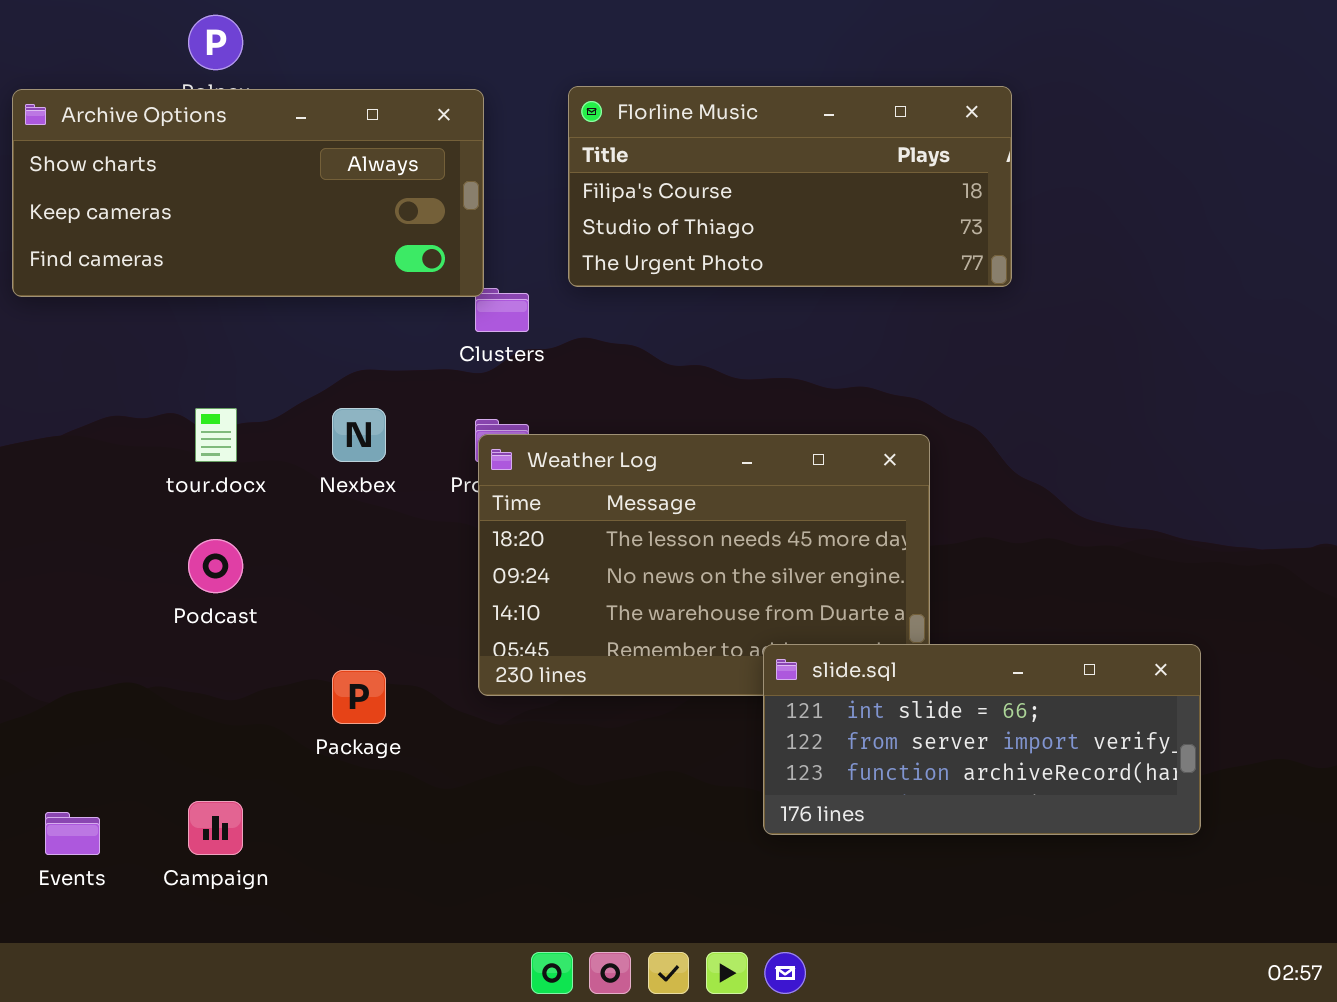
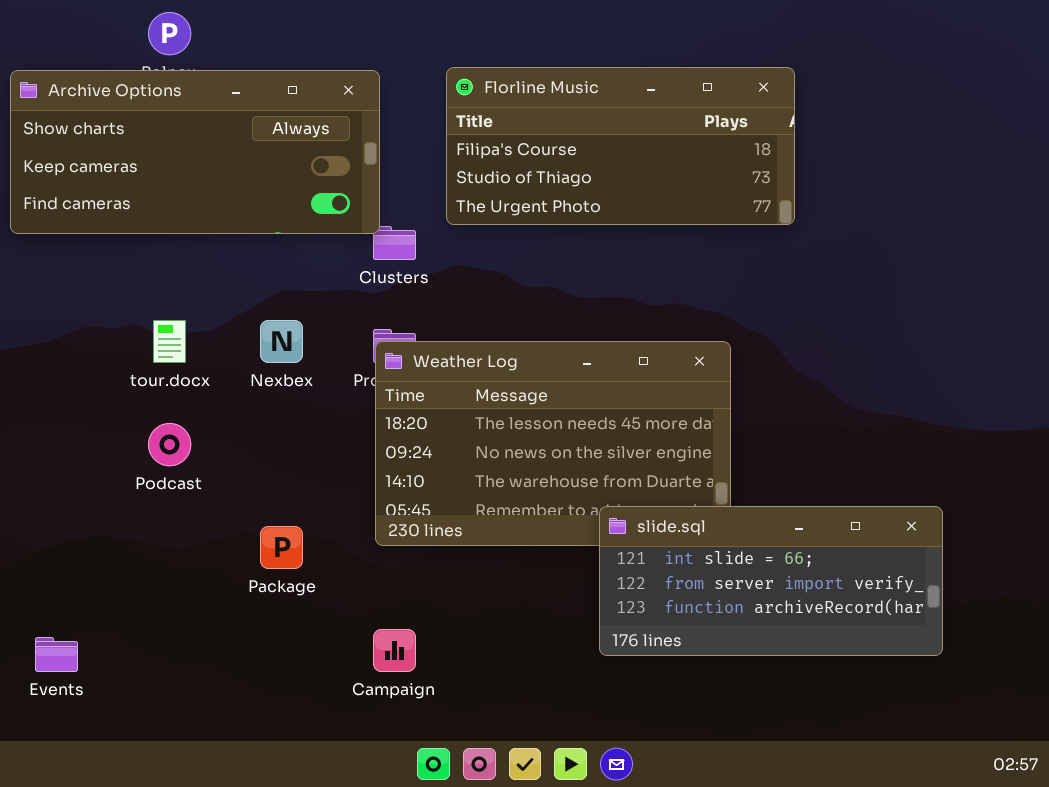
Campaign: [188,801,243,855] -> [373,629,416,672], moved

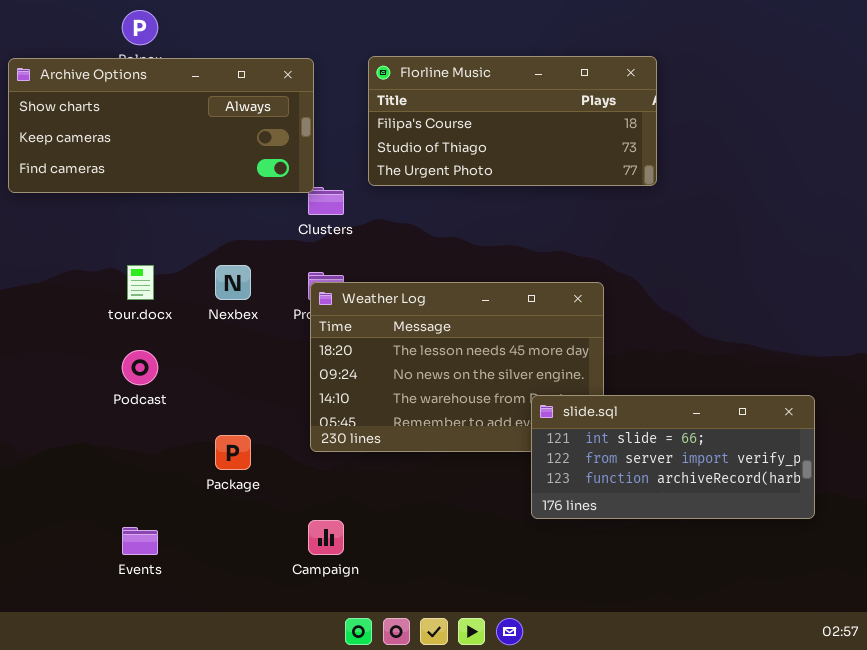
slide.sql: [599,506,943,656] -> [531,395,815,519], moved
Events: [35,637,78,672] -> [122,527,158,555], moved

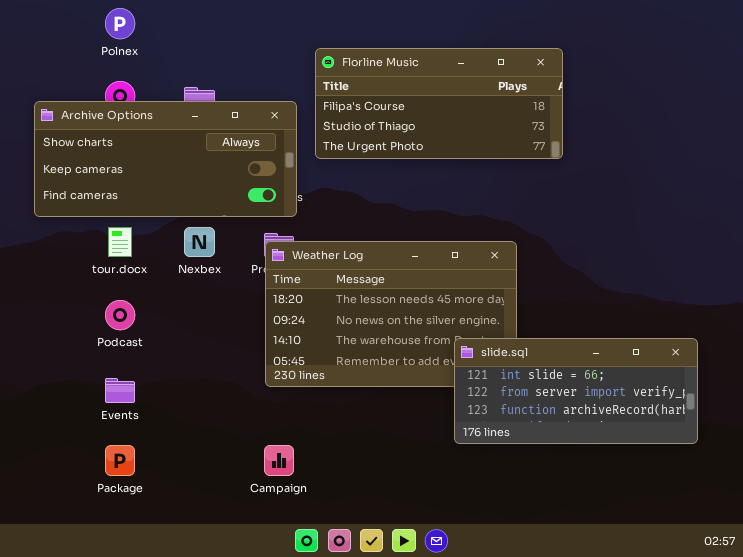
Archive Options: [8,58,314,193] -> [34,101,297,217], moved
Package: [215,435,251,470] -> [105,445,135,476], moved
Events: [122,527,158,555] -> [105,378,135,403], moved

